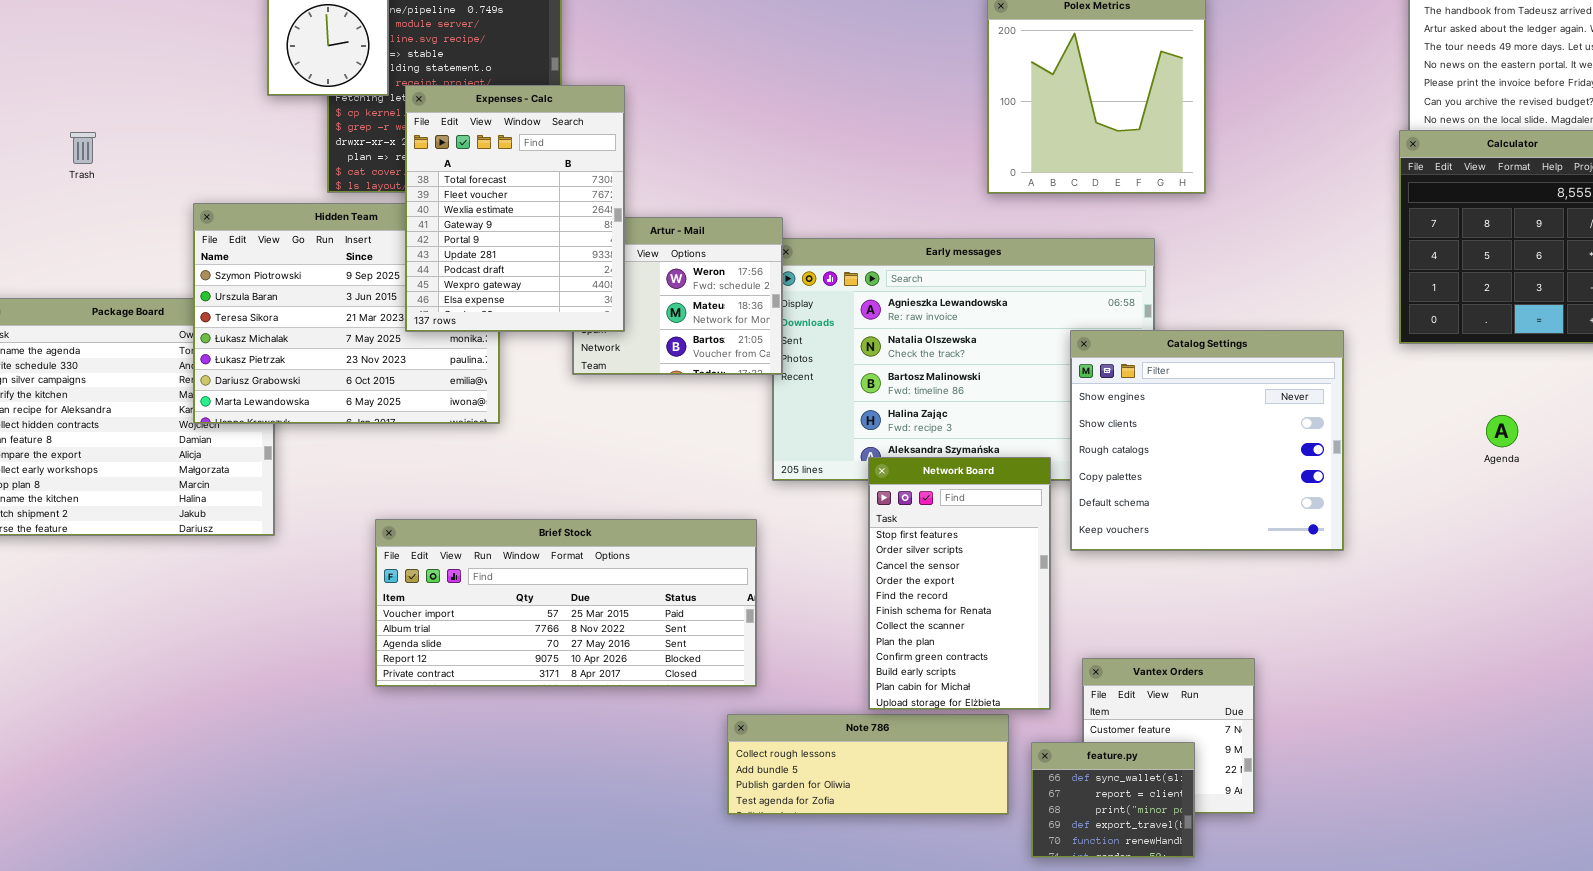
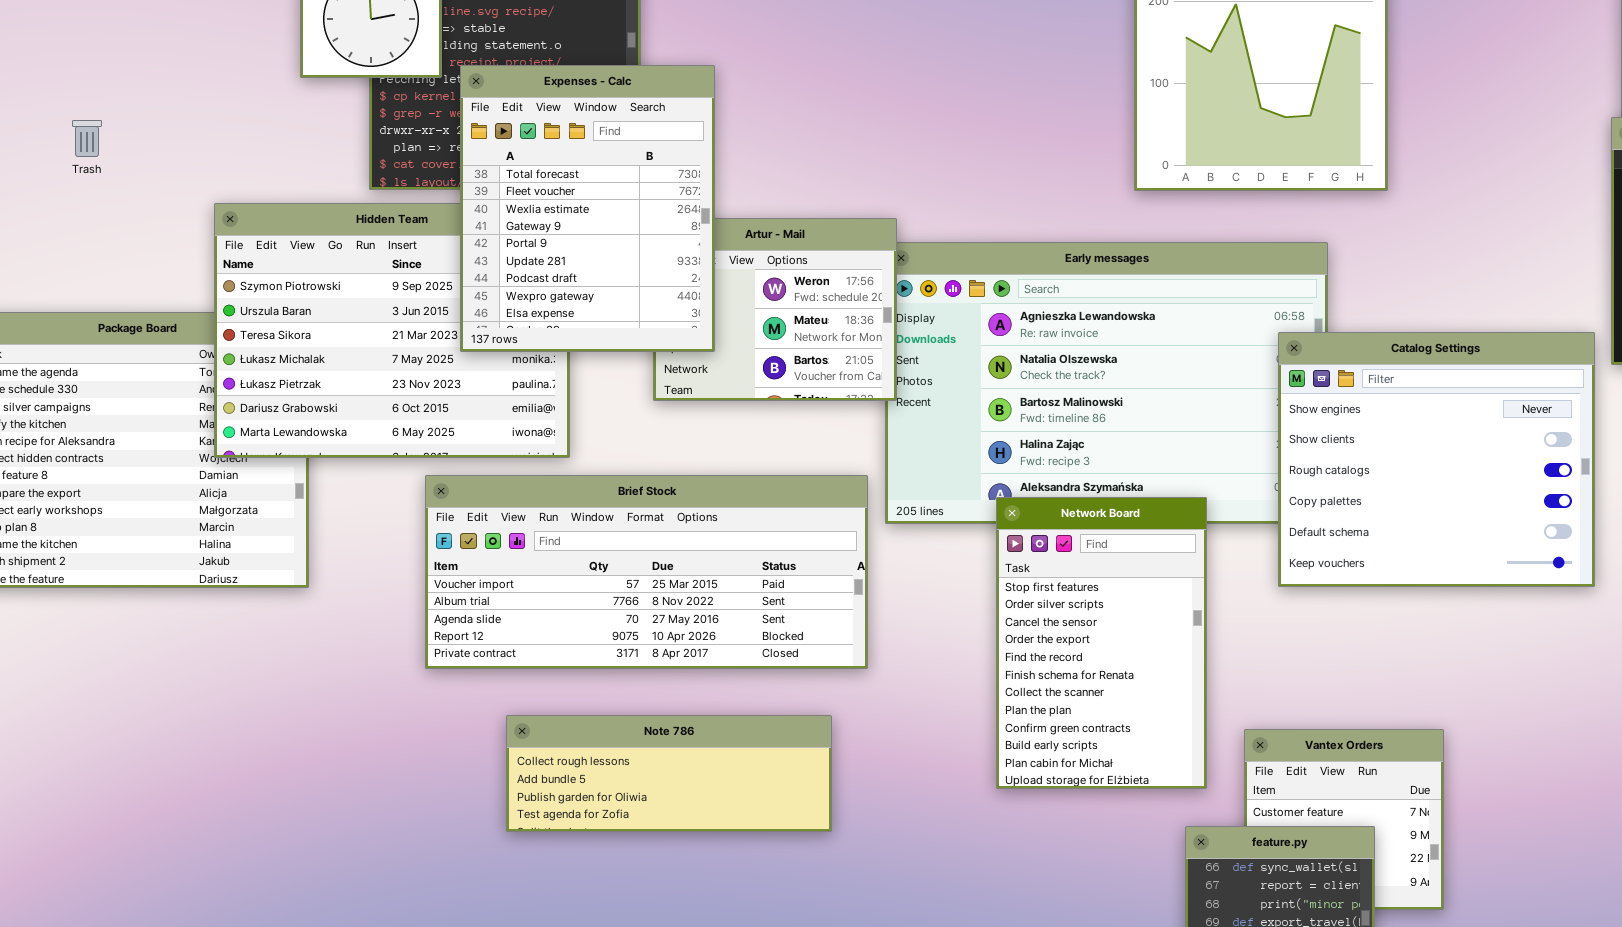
Catalog Settings: [1070,330,1344,551] -> [1278,332,1595,587], moved
Brief Stock: [375,519,757,687] -> [425,475,868,669], moved
Note 786: [727,714,1009,815] -> [506,715,832,832], moved

